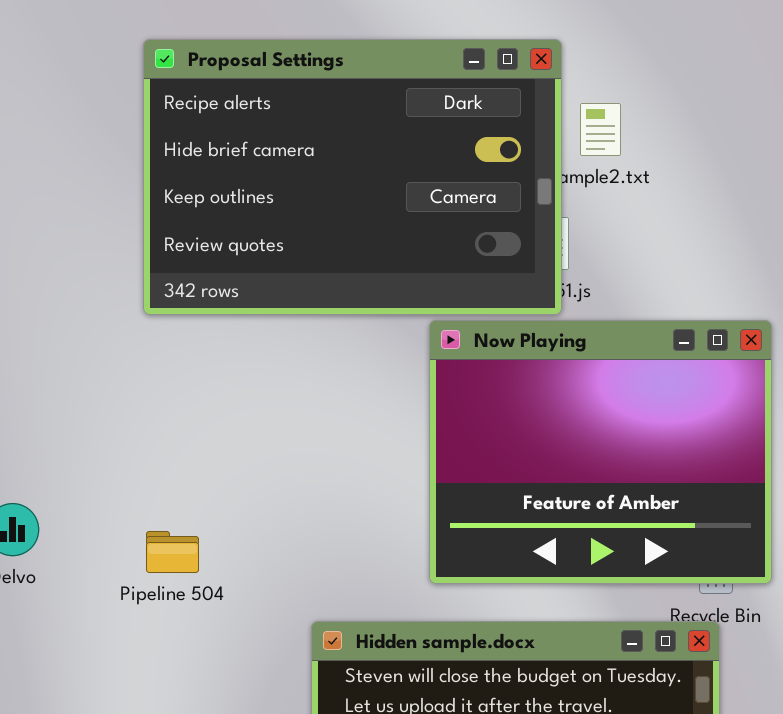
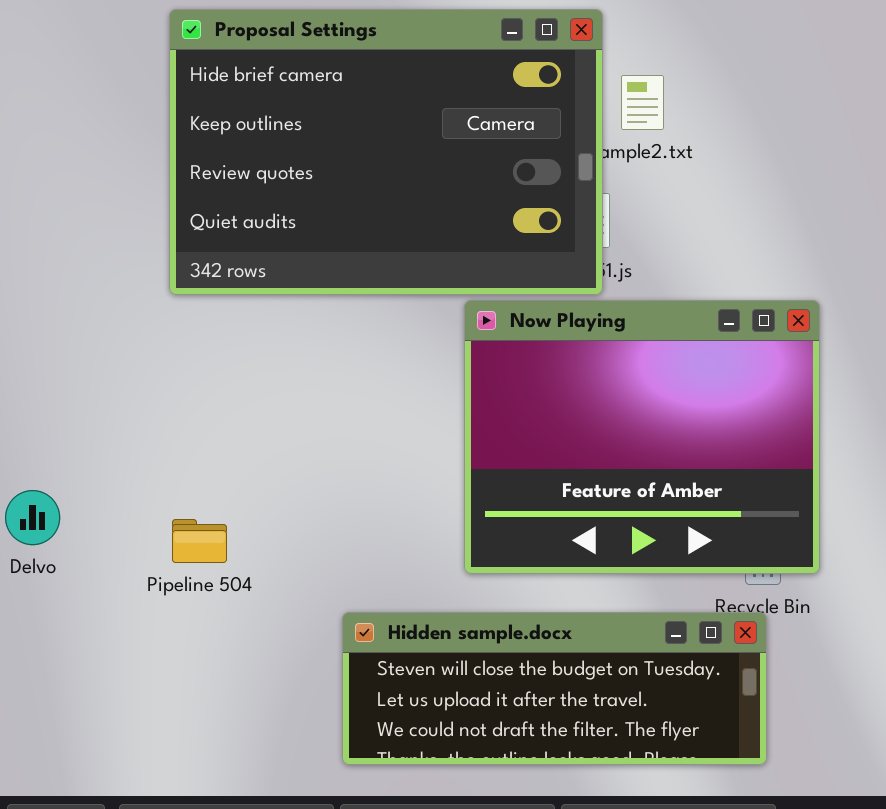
Proposal Settings: [143,39,562,315] -> [169,9,603,295], scrolled down 1 row

